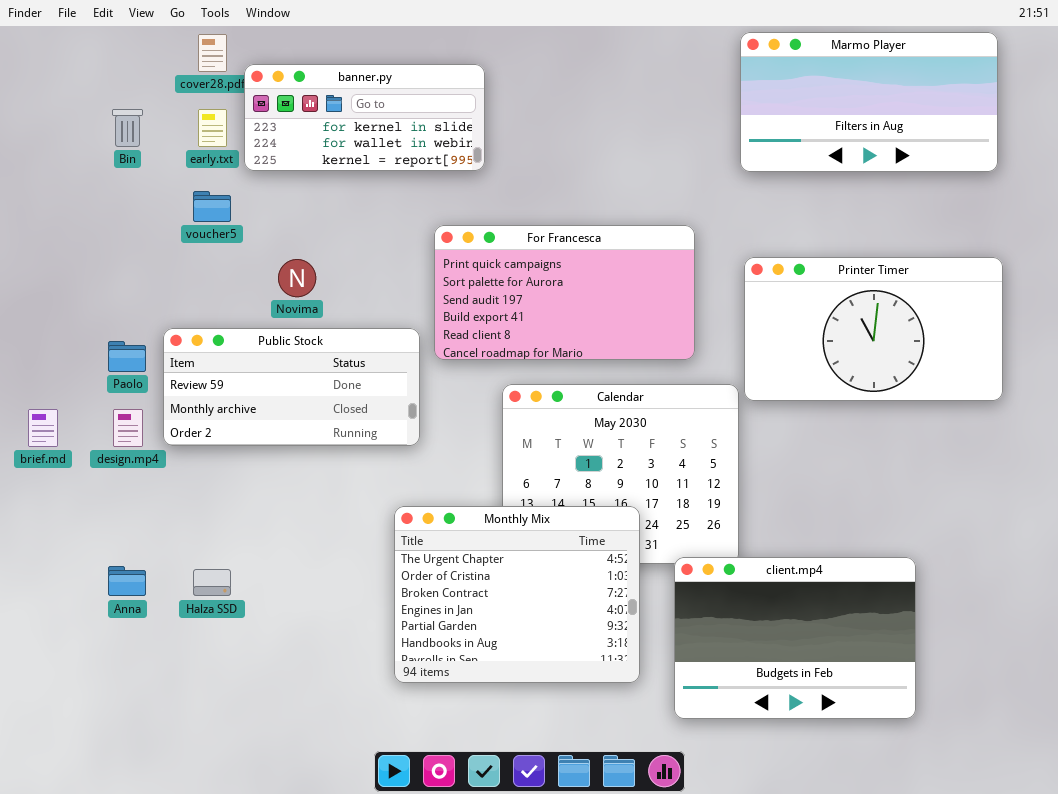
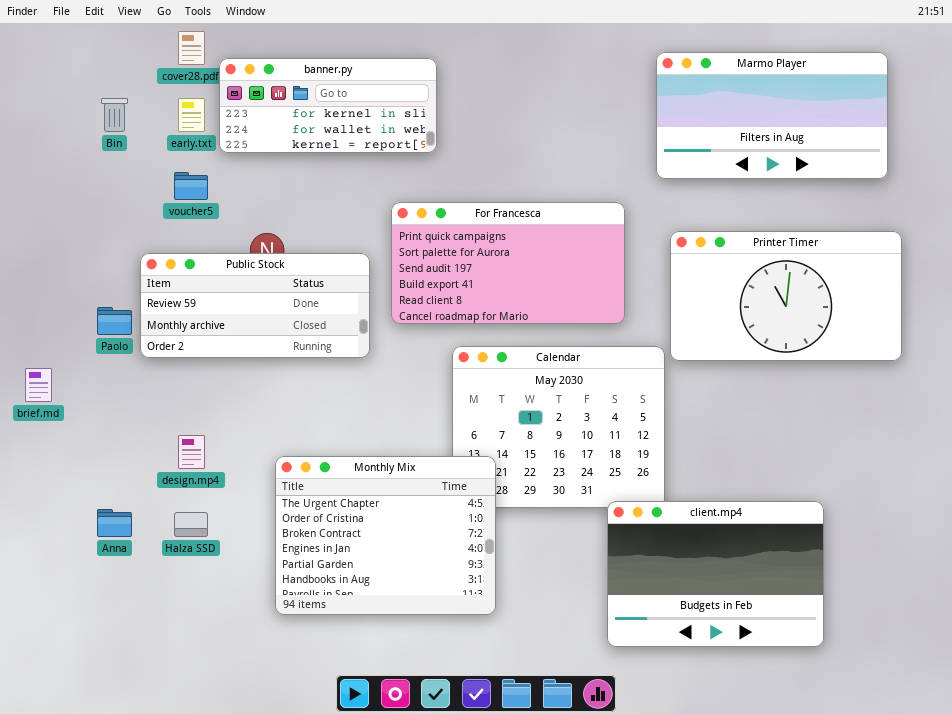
Marmo Player: [740,32,998,172] -> [656,52,888,179], moved
Public Stock: [163,328,420,446] -> [140,253,370,358], moved
design.mp4: [113,409,143,447] -> [178,435,205,469], moved
Monthly Mix: [394,506,640,683] -> [275,456,496,615], moved

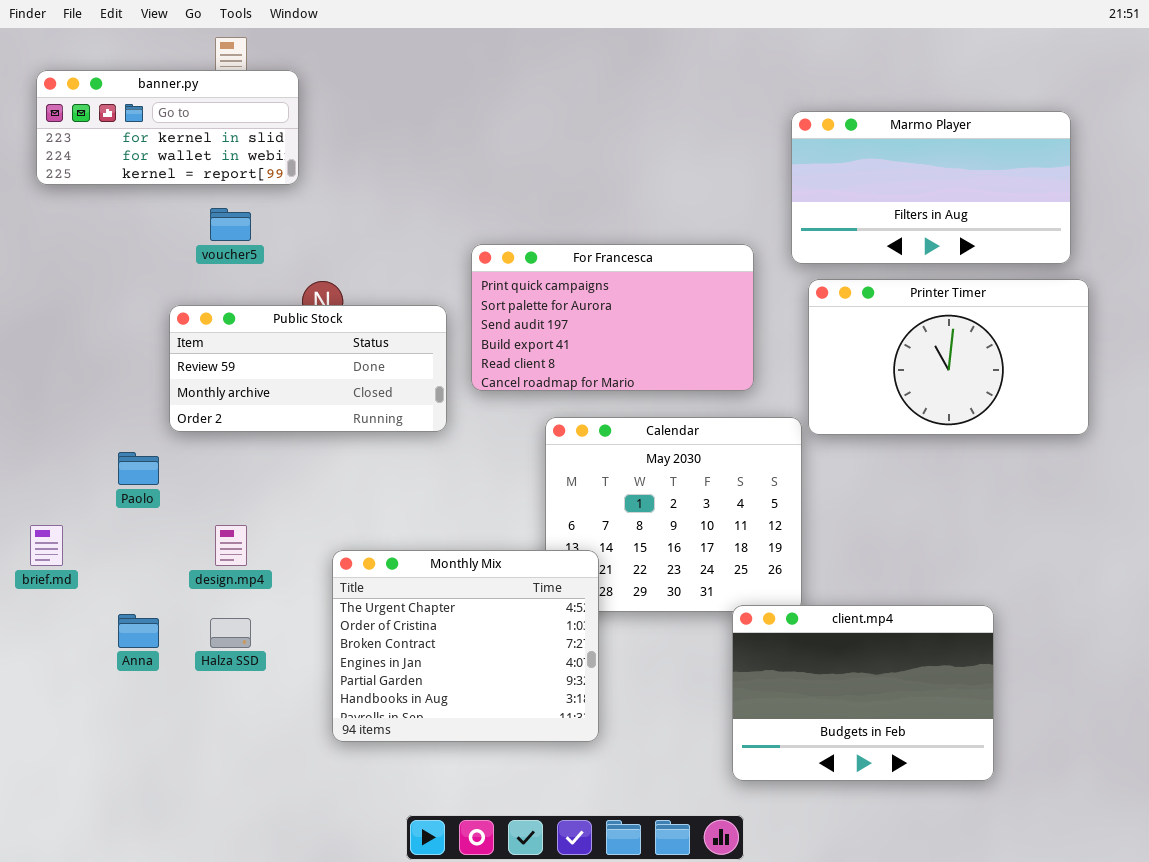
Marmo Player: [656,52,888,179] -> [791,111,1071,264], moved
banner.py: [219,58,437,153] -> [36,70,299,185], moved
Paolo: [97,307,132,335] -> [118,452,159,485], moved
brief.md: [25,368,52,402] -> [30,525,63,566], moved

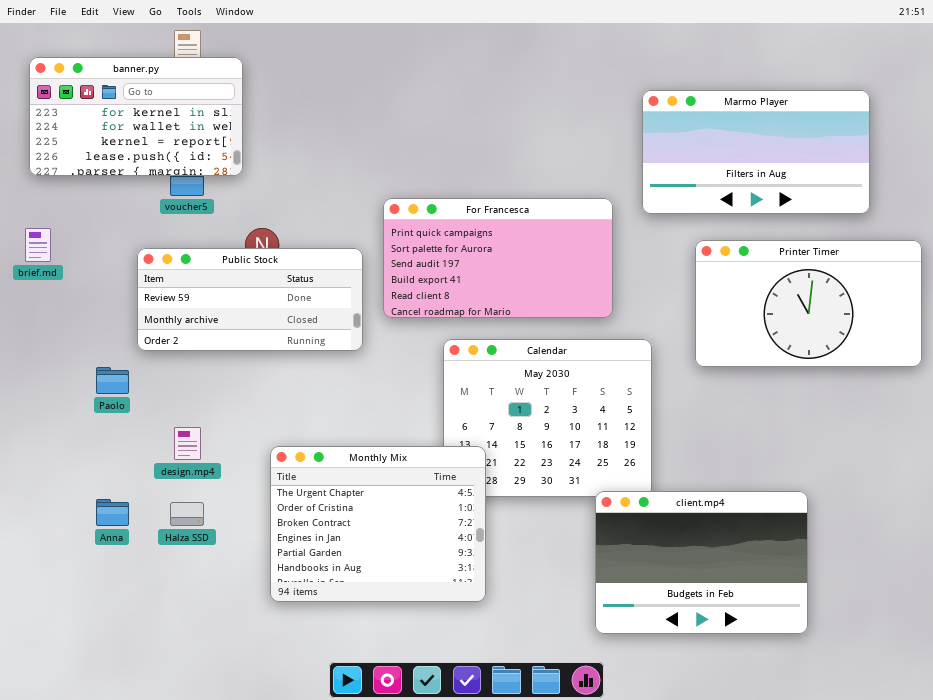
banner.py: [36,70,299,185] -> [29,57,243,176], resized
Printer Timer: [808,279,1089,435] -> [695,240,922,367], moved
brief.md: [30,525,63,566] -> [25,228,51,262], moved

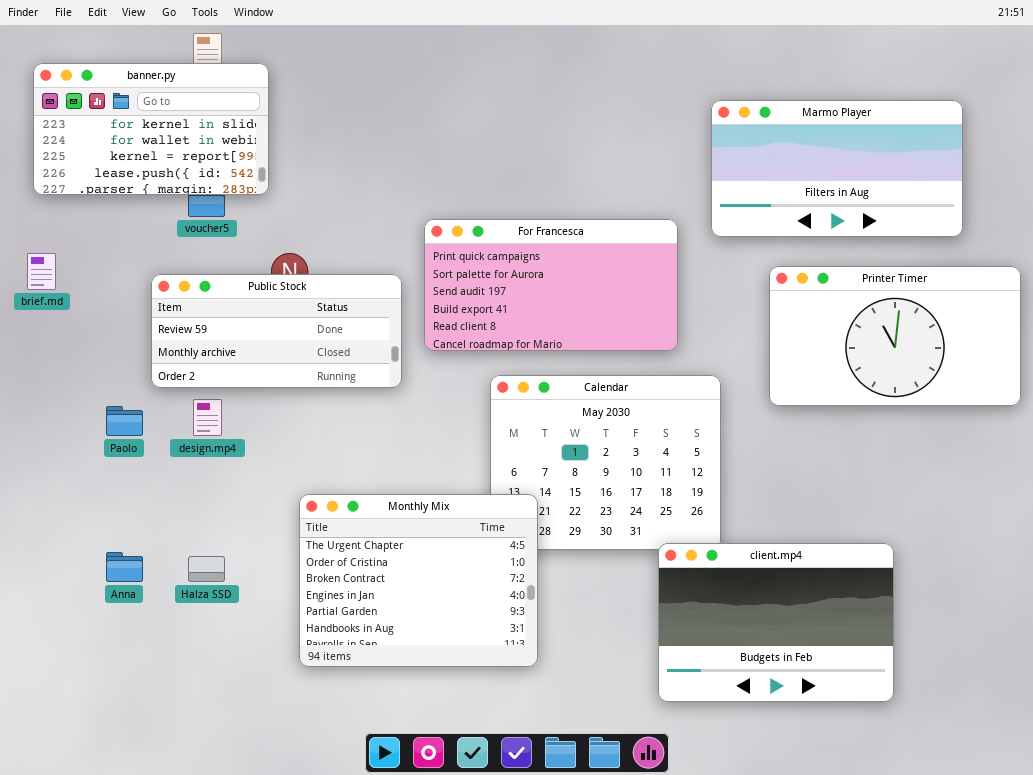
design.mp4: [174,427,201,460] -> [193,399,222,436], moved

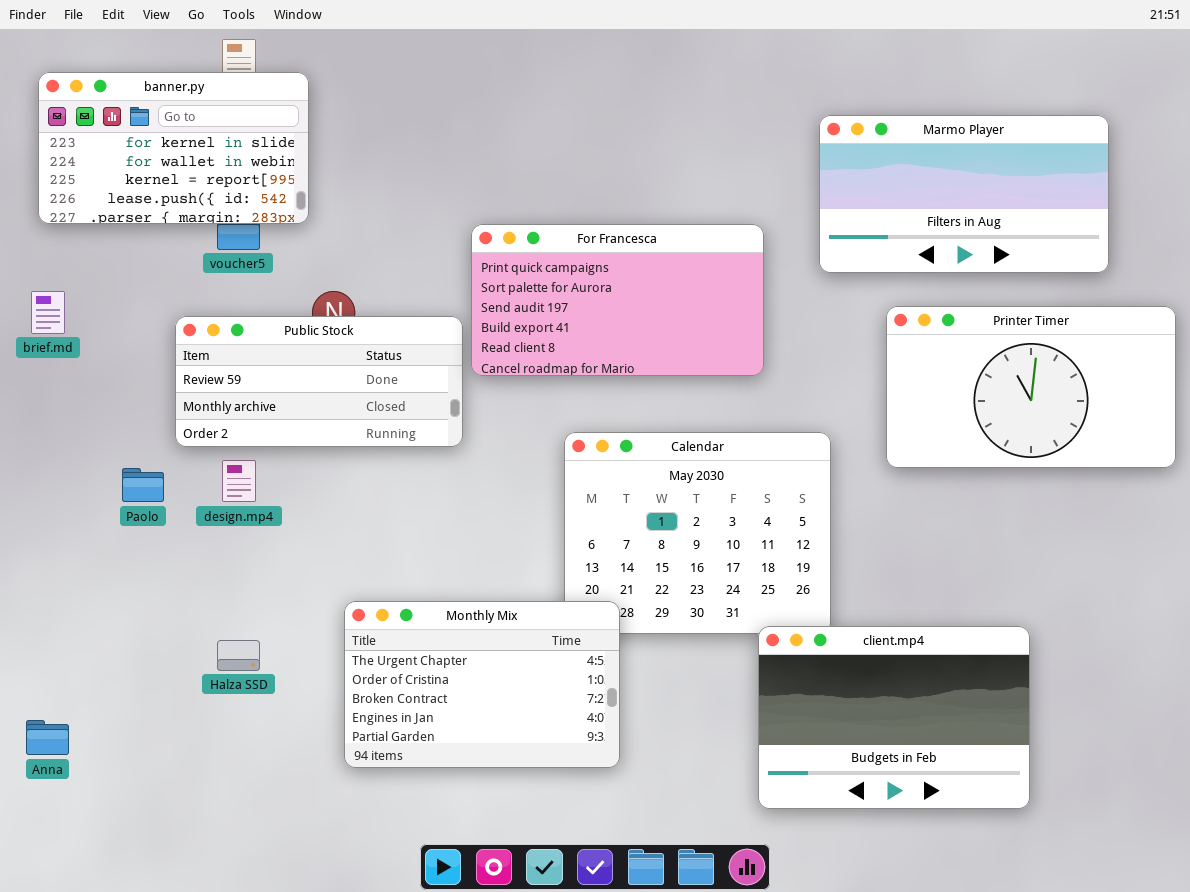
For Francesca: [424,219,678,351] -> [471,224,764,376], moved
Monthly Mix: [299,494,538,667] -> [344,601,620,768], resized
Anna: [106,552,143,582] -> [26,720,69,755], moved

